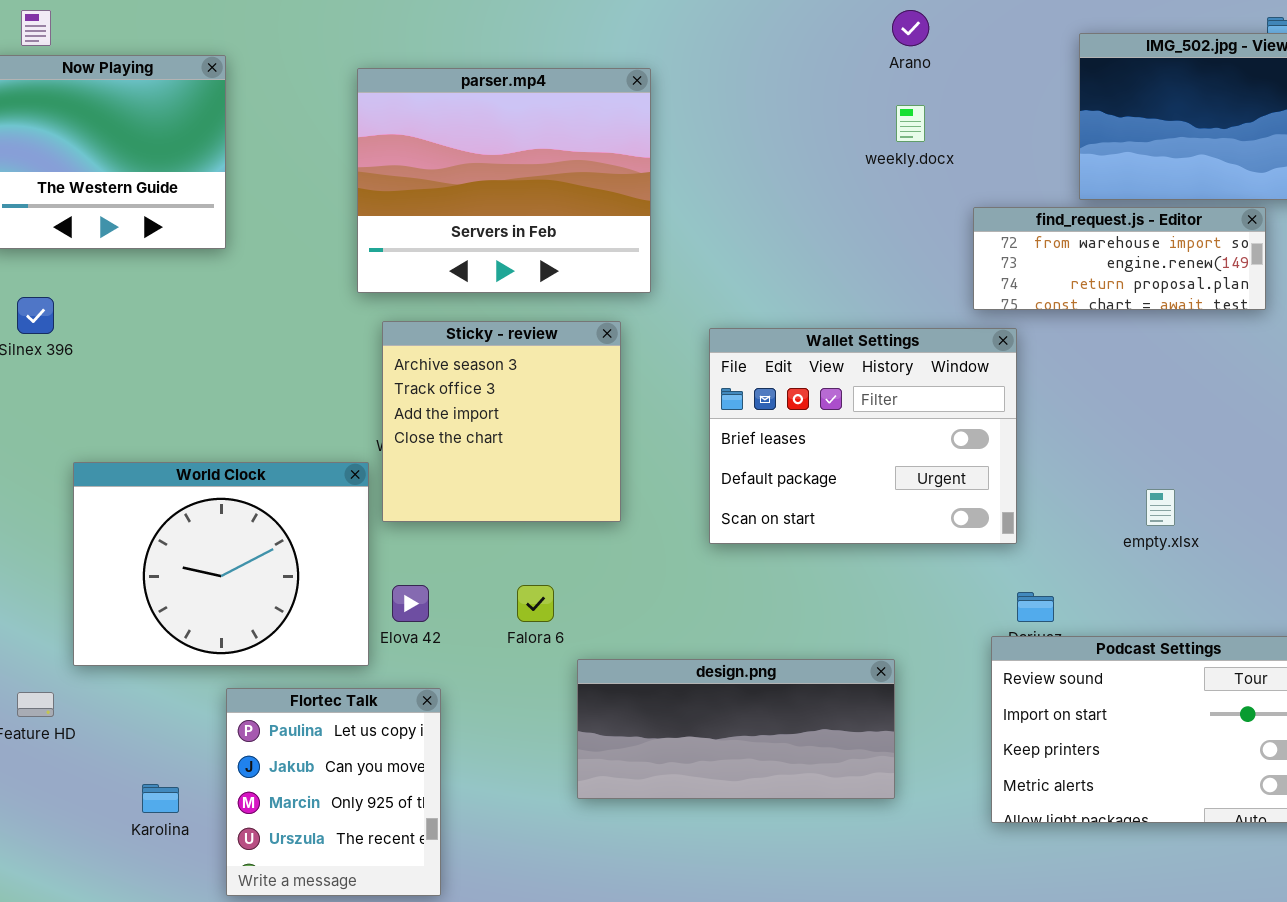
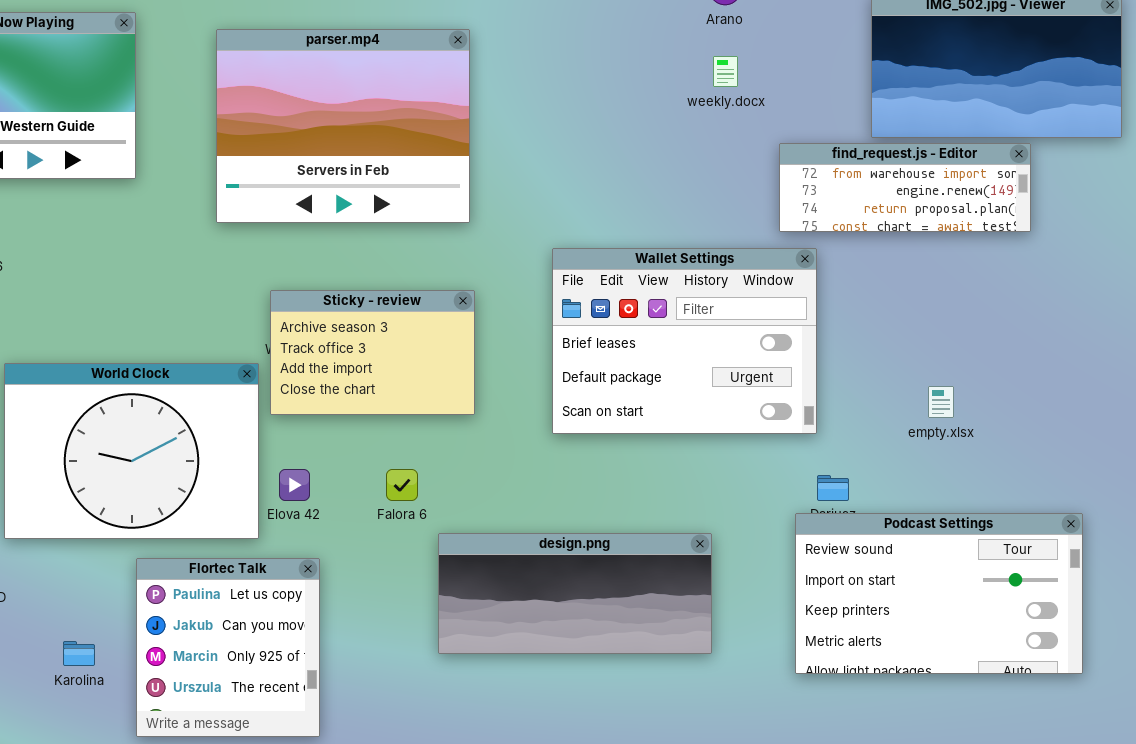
parser.mp4: [357,68,651,293] -> [216,29,470,223], moved
Sticky - review: [382,321,621,522] -> [270,290,475,415], resized

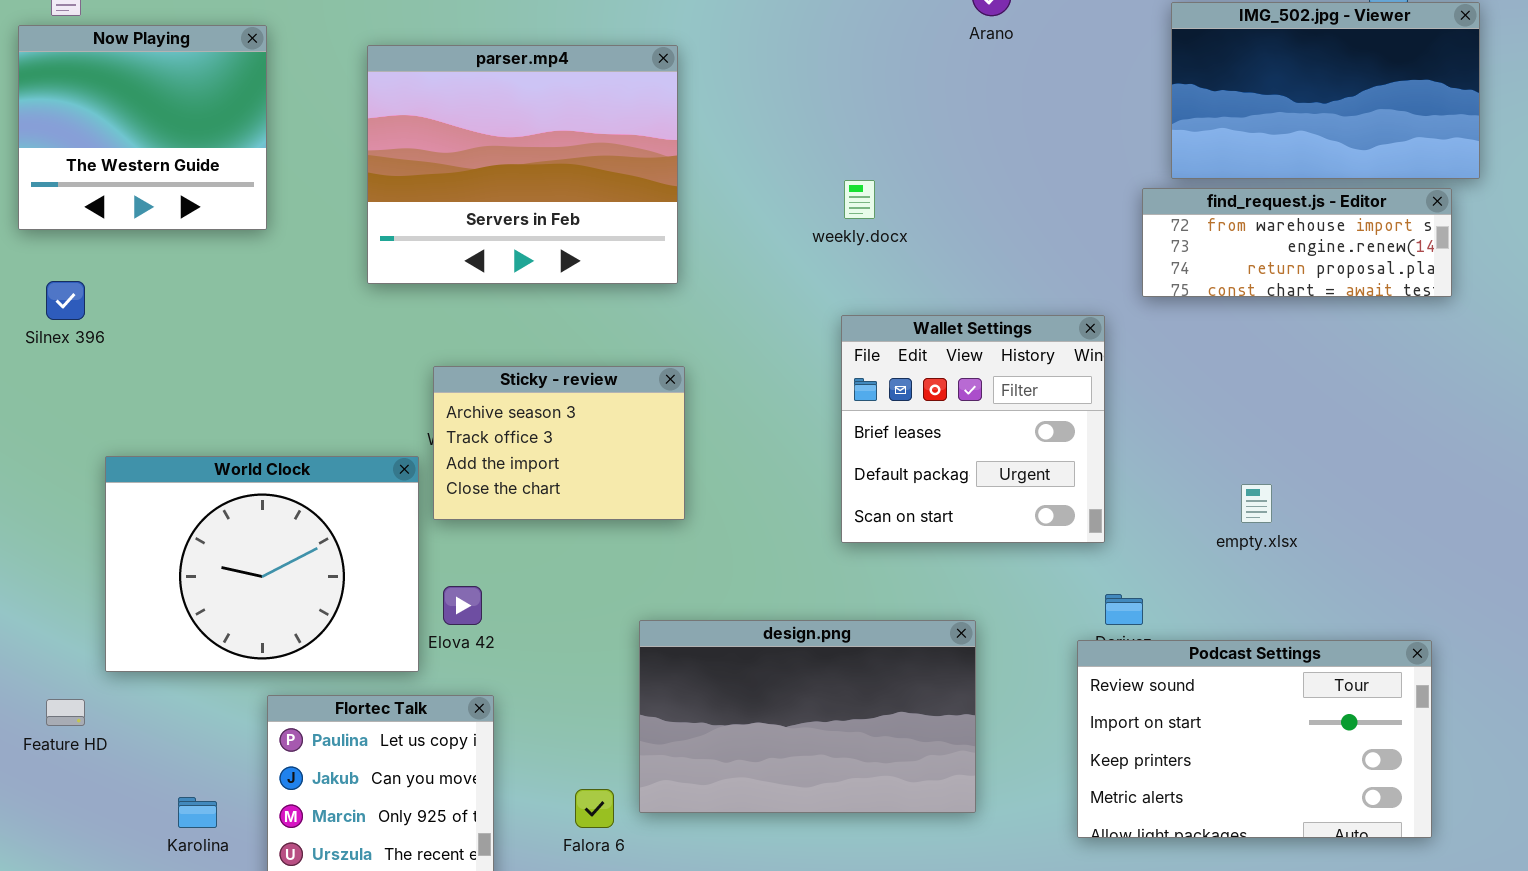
weekly.docx: [713,56,738,87] -> [844,180,875,219], moved
find_request.js - Editor: [779,143,1031,232] -> [1142,188,1452,297], moved
Wallet Settings: [552,248,817,434] -> [841,315,1105,543], resized
Falora 6: [386,469,418,501] -> [575,789,614,828], moved
design.png: [438,533,712,654] -> [639,620,976,813], resized

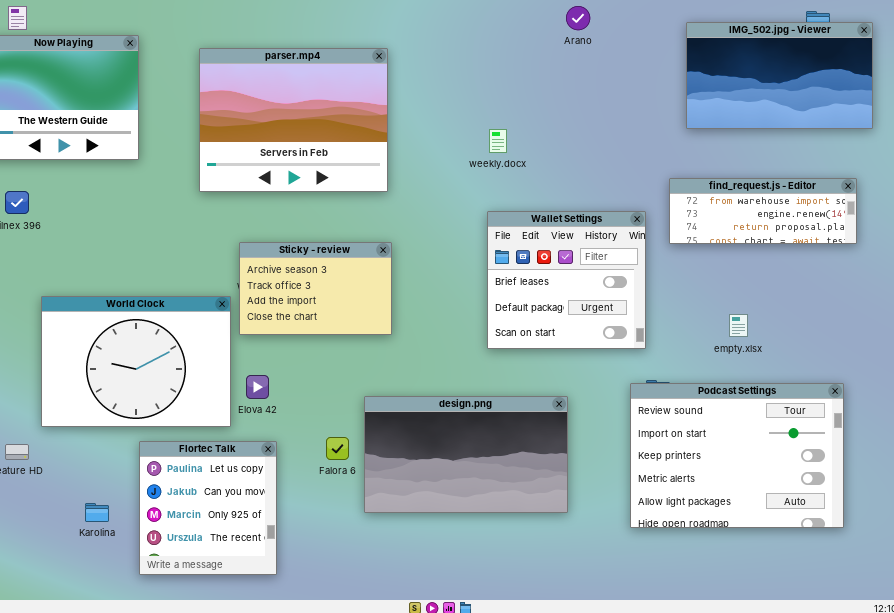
find_request.js - Editor: [1142,188,1452,297] -> [669,178,857,244], moved
Podcast Settings: [1077,640,1432,838] -> [630,383,844,528], resized
Falora 6: [575,789,614,828] -> [326,437,349,460], moved

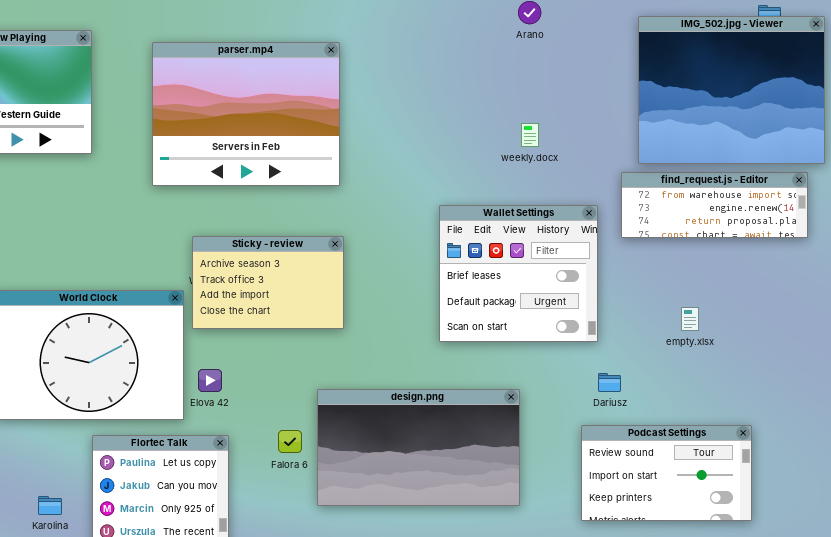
IMG_502.jpg - Viewer: [686,22,873,129] -> [638,16,825,164], resized
weekly.docx: [489,129,507,153] -> [521,123,539,147], moved
Podcast Settings: [630,383,844,528] -> [581,425,752,521], resized

